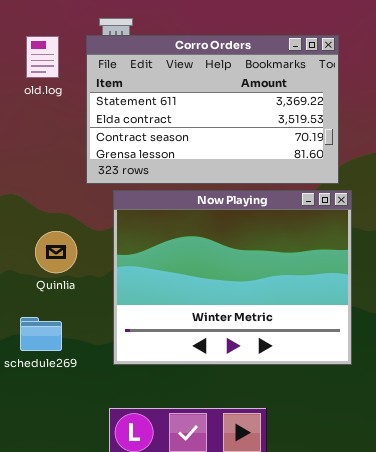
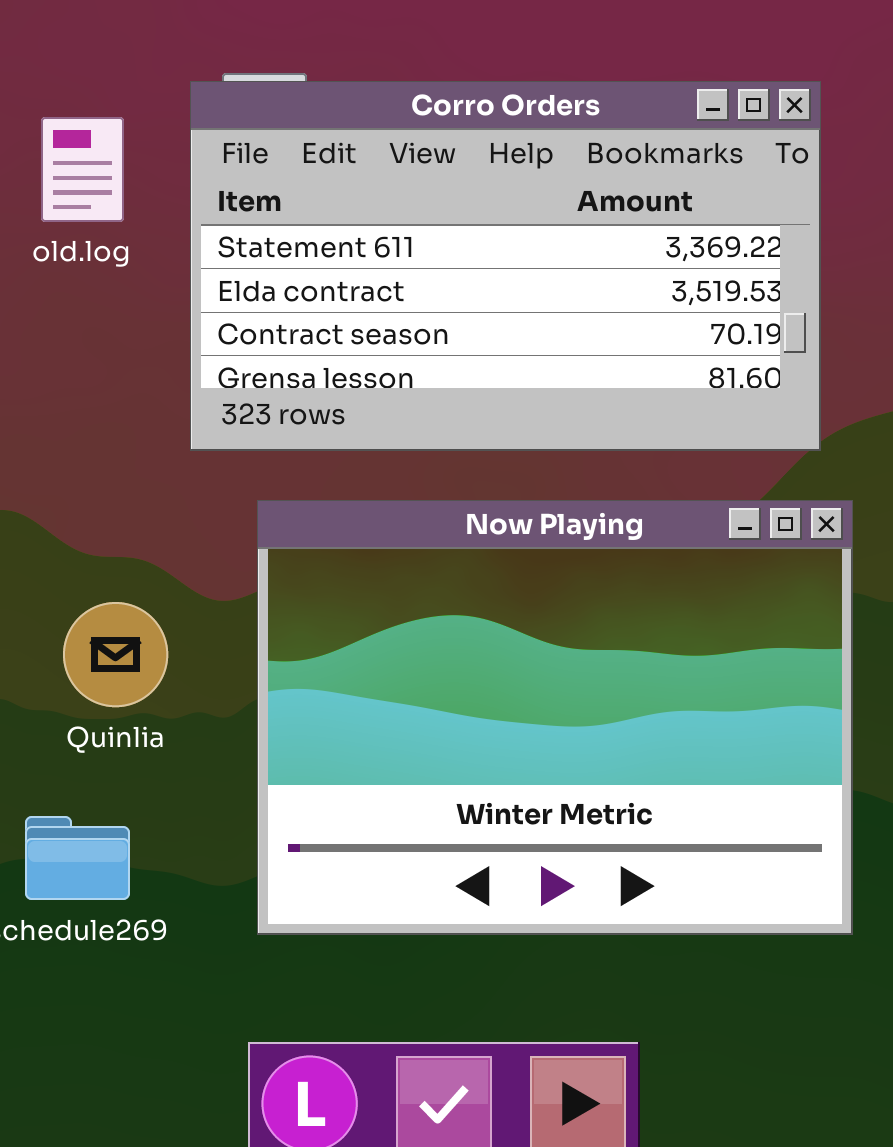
Corro Orders: [86,35,339,184] -> [190,81,821,451], moved

